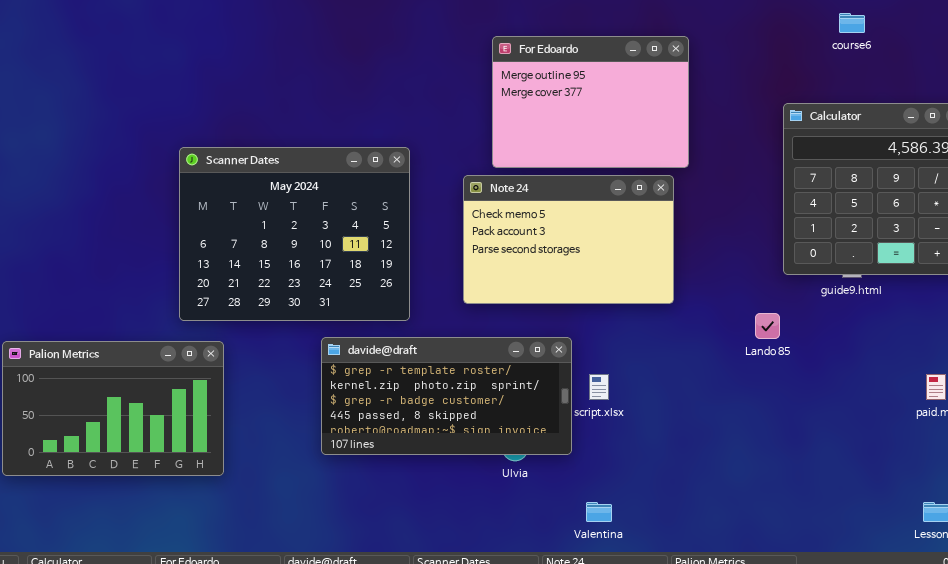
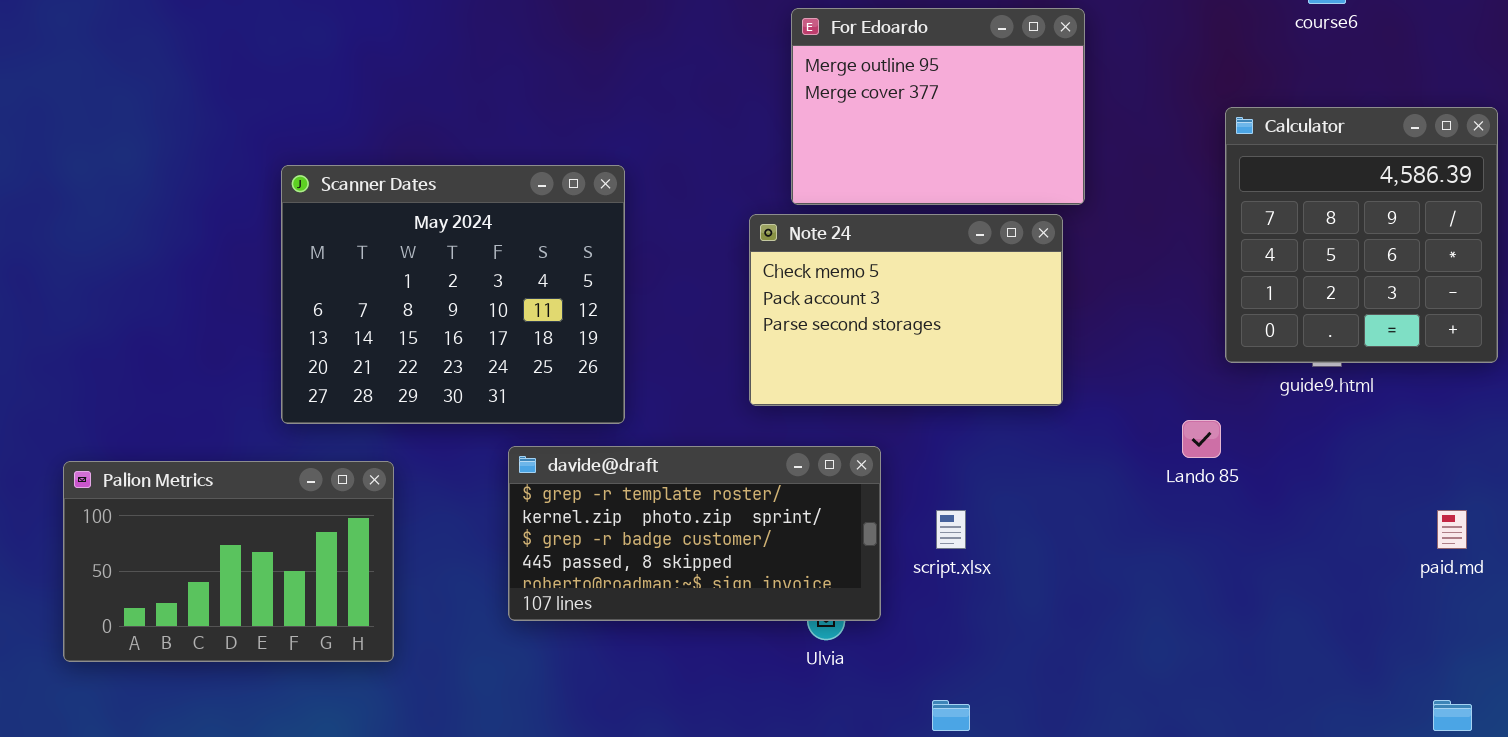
Scanner Dates: [179,147,410,321] -> [281,165,625,424], moved
davide@draft: [321,337,572,455] -> [508,446,881,621], moved

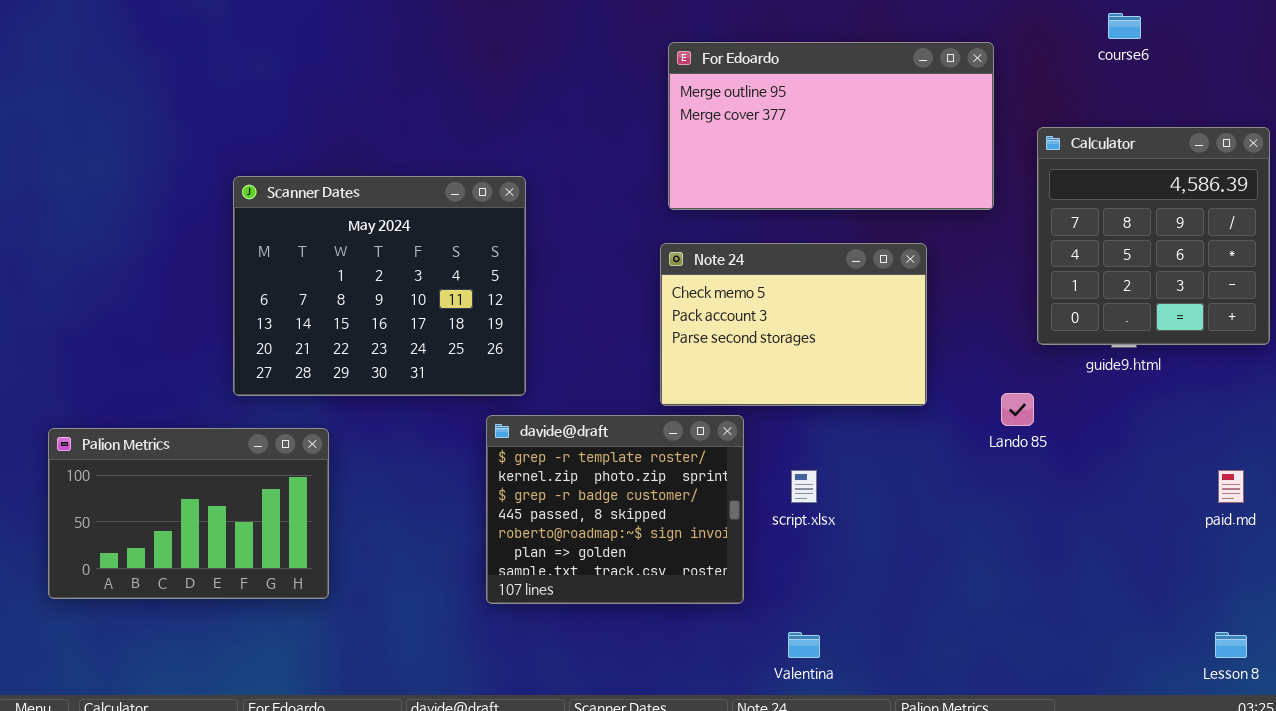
For Edoardo: [791,8,1085,205] -> [668,42,994,210], resized
Note 24: [749,214,1063,406] -> [660,243,927,406], moved
davide@draft: [508,446,881,621] -> [486,415,744,604], resized

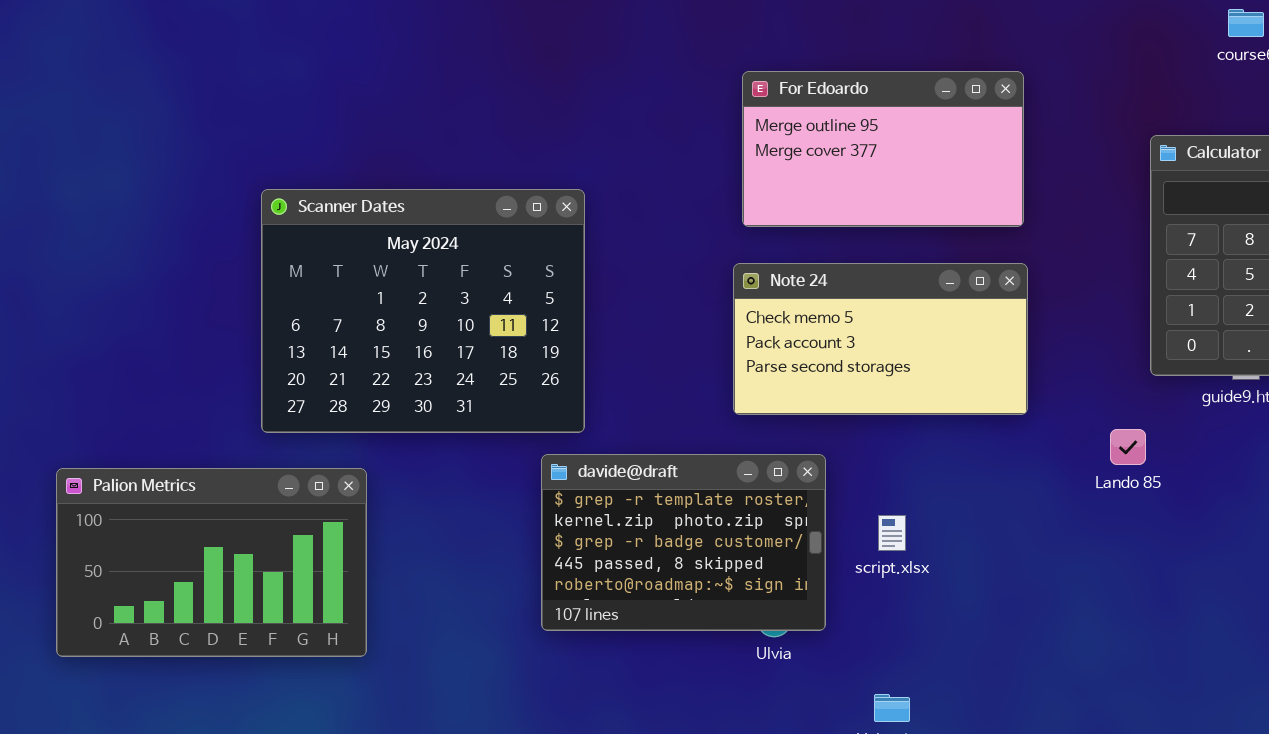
For Edoardo: [668,42,994,210] -> [742,71,1024,227], resized
Note 24: [660,243,927,406] -> [733,263,1028,415], resized
davide@draft: [486,415,744,604] -> [541,454,826,631], resized

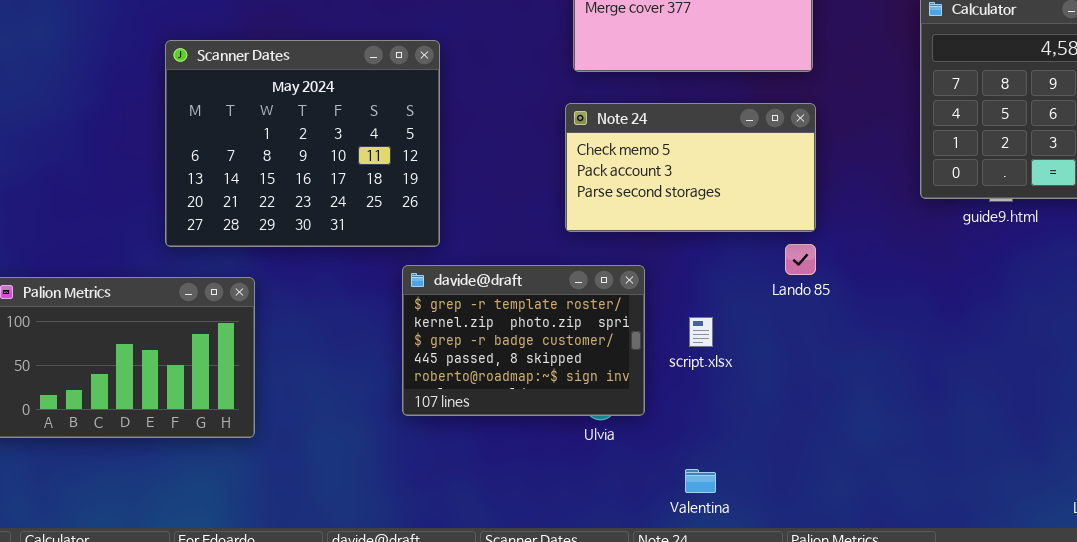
Lando 85: [1110,429,1146,465] -> [785,244,816,275], moved

